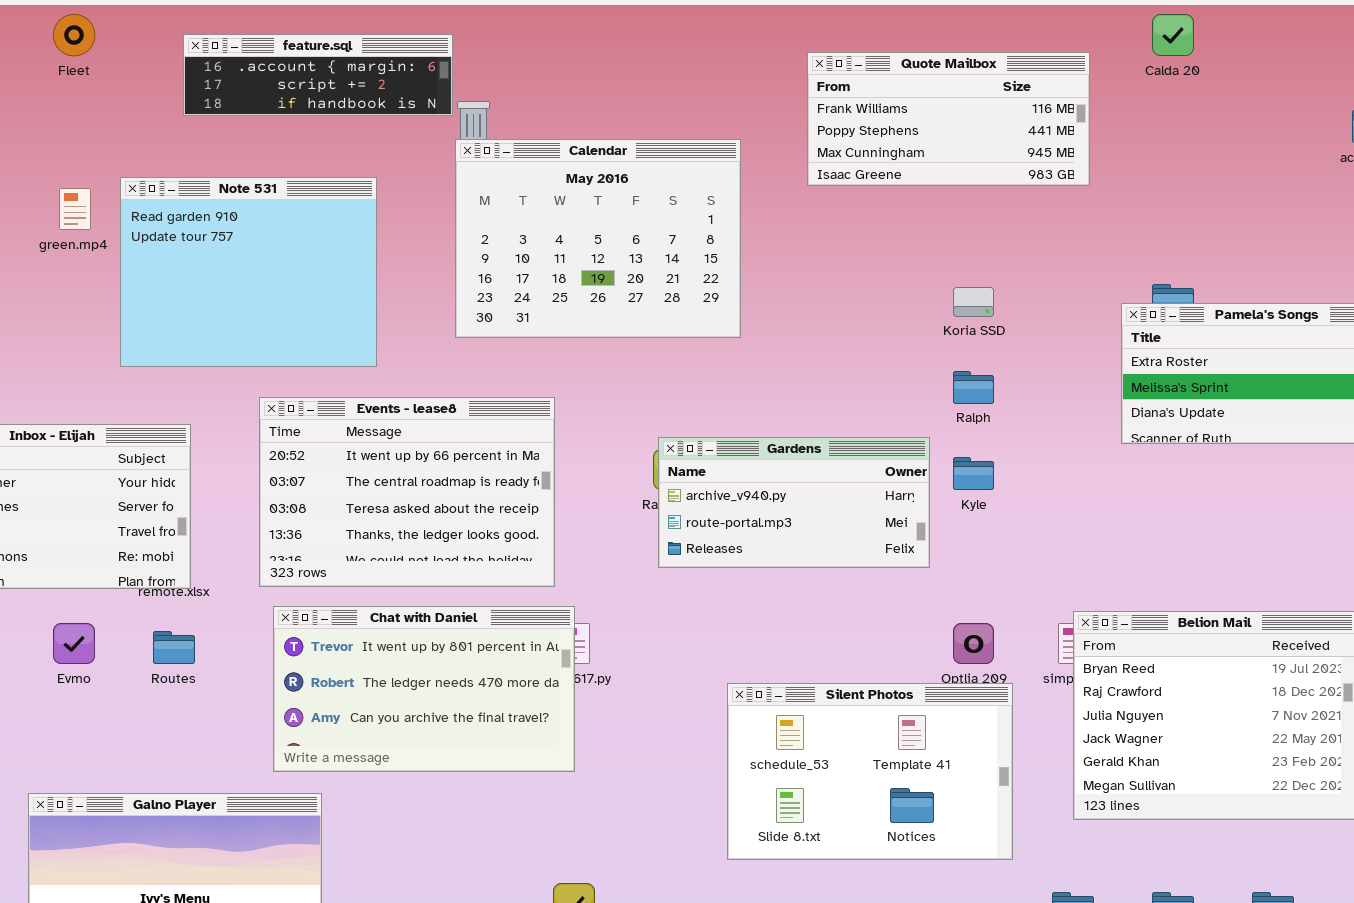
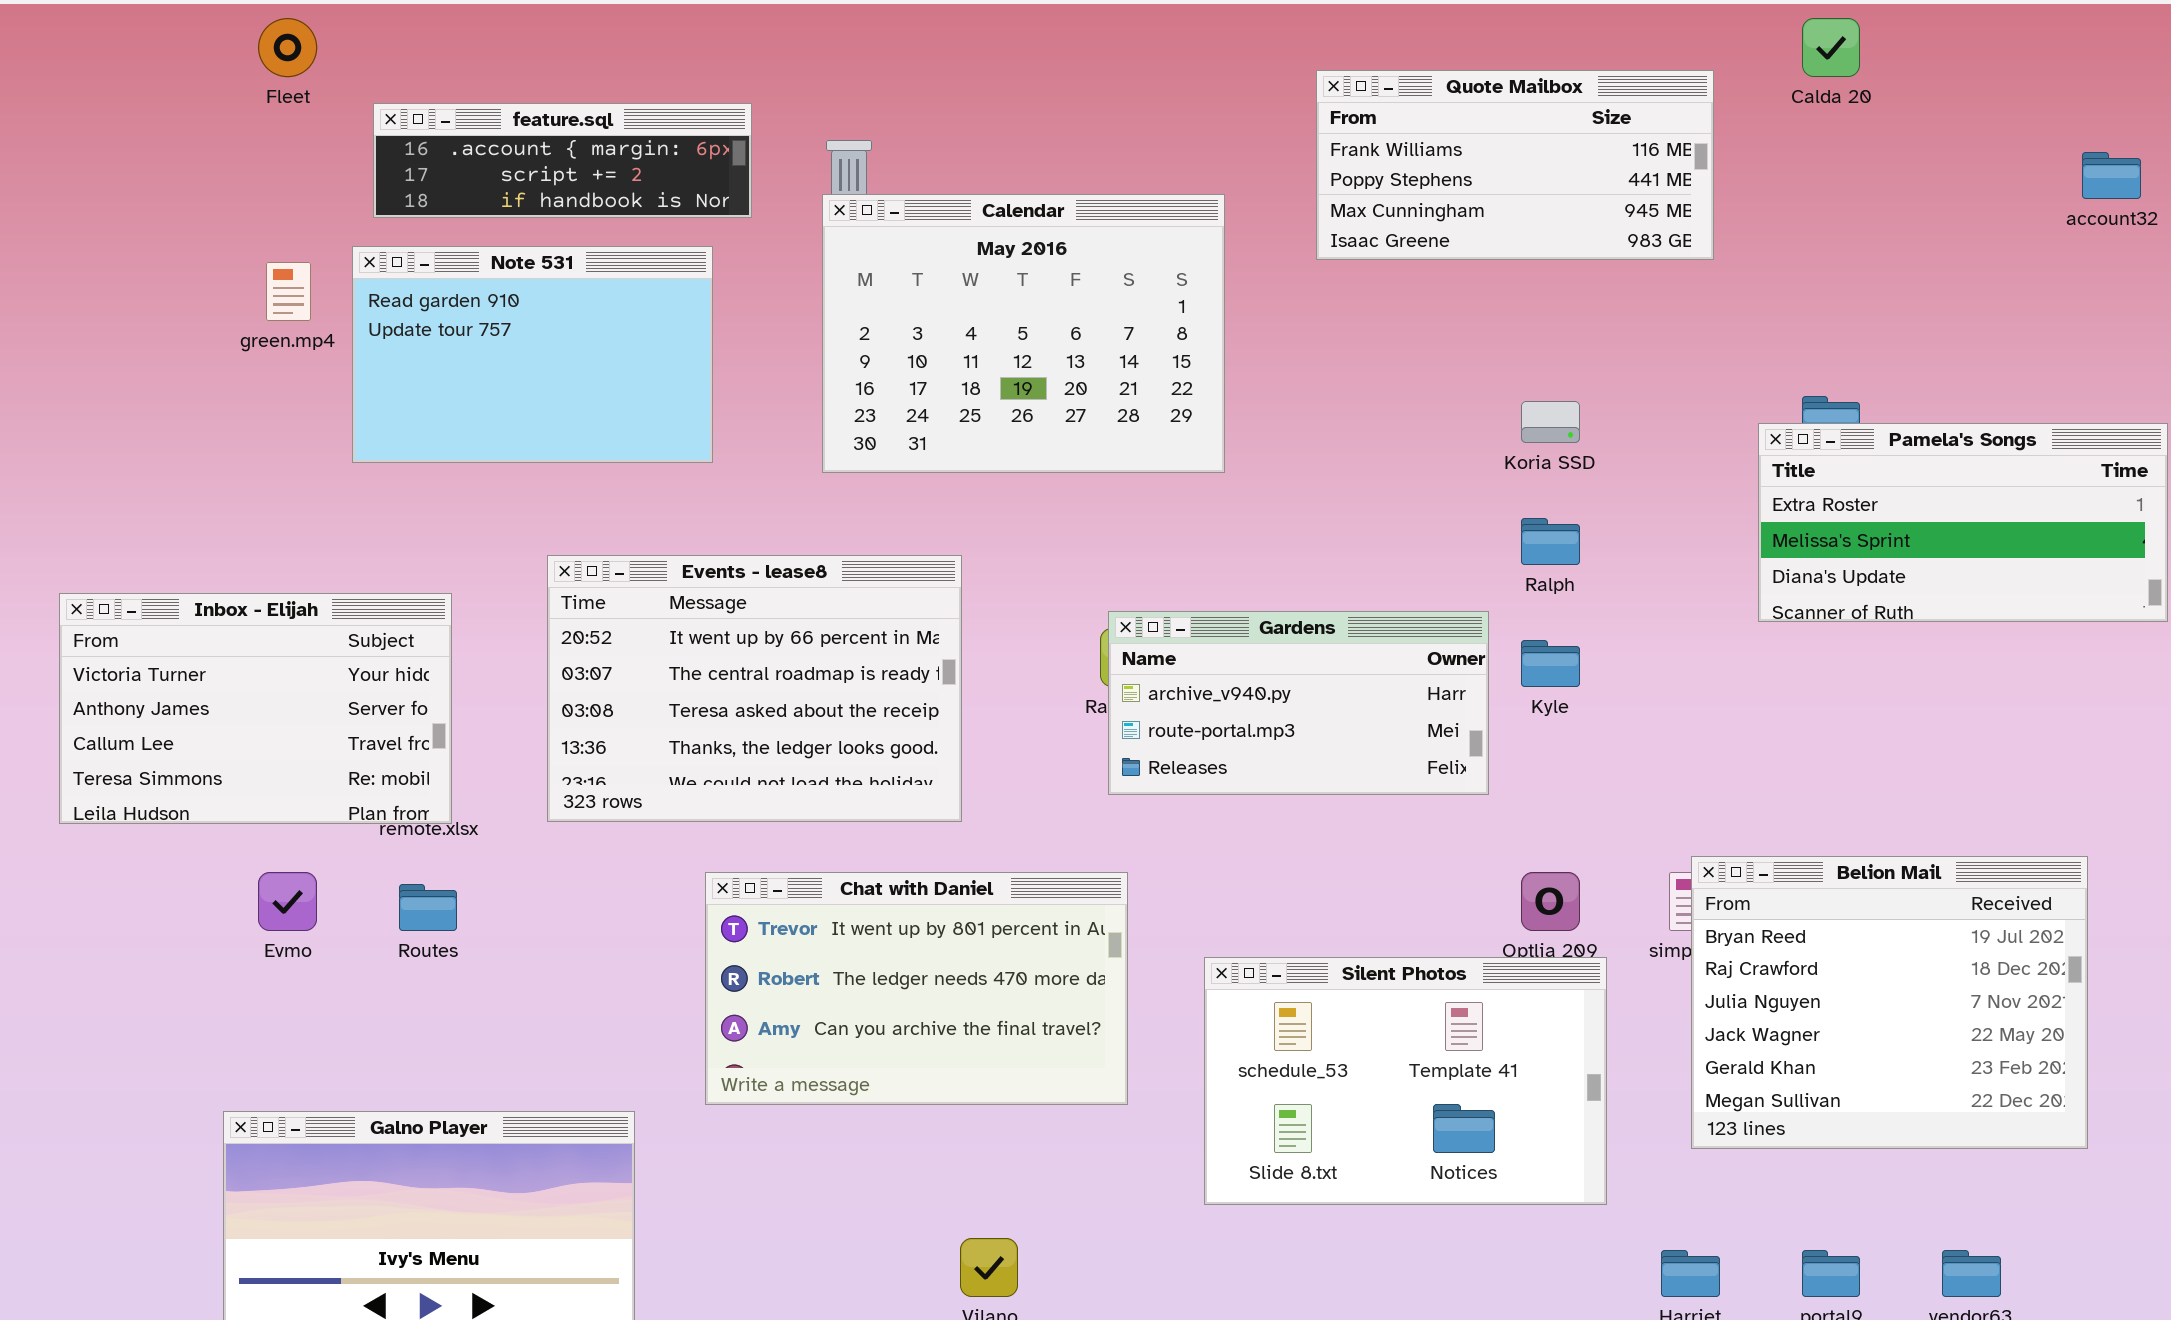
feature.sql: [183,34,453,116] -> [373,103,752,218], moved
Note 531: [120,177,377,367] -> [352,246,713,463], resized
Chat with Daniel: [273,606,575,772] -> [705,872,1128,1105], moved

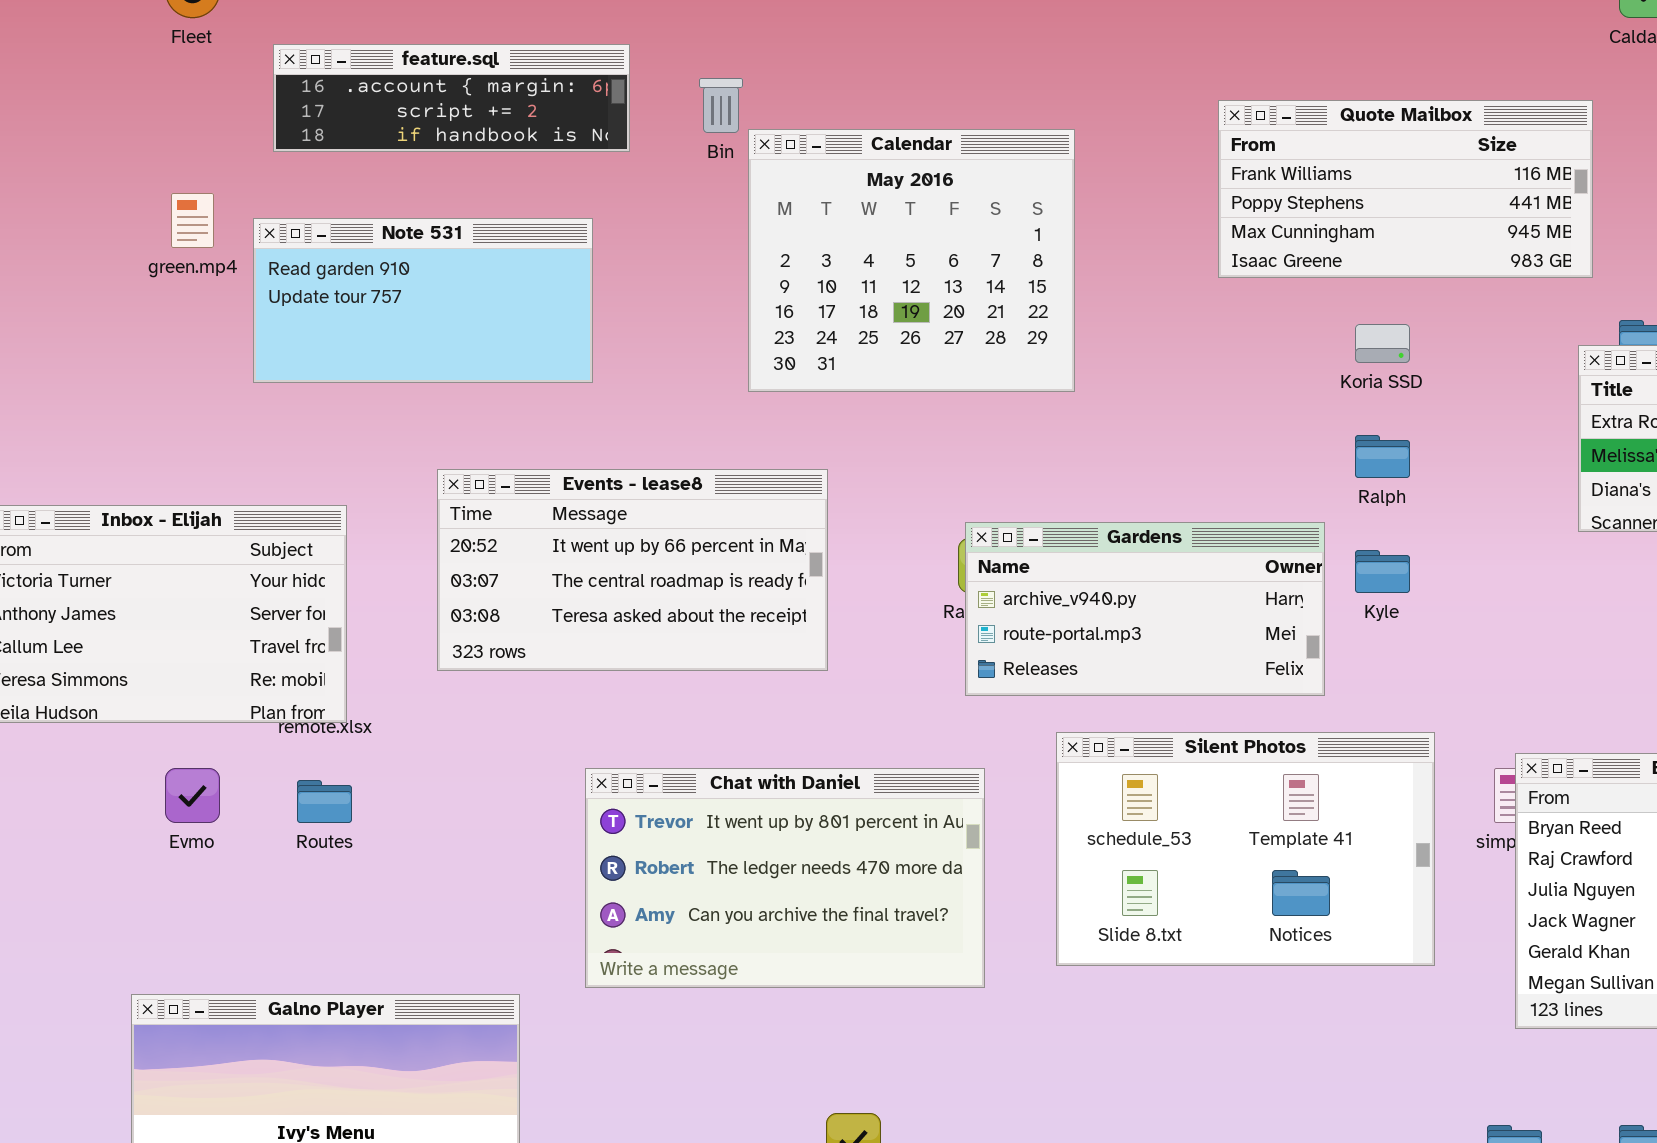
Quote Mailbox: [1316,70,1714,260] -> [1218,100,1593,278], moved
Calendar: [822,194,1225,473] -> [748,129,1075,392], resized
Note 531: [352,246,713,463] -> [253,218,593,383], resized
Events - lease8: [547,555,962,822] -> [437,469,828,671], resized
Silent Photos: [1204,957,1607,1205] -> [1056,732,1435,966], moved

